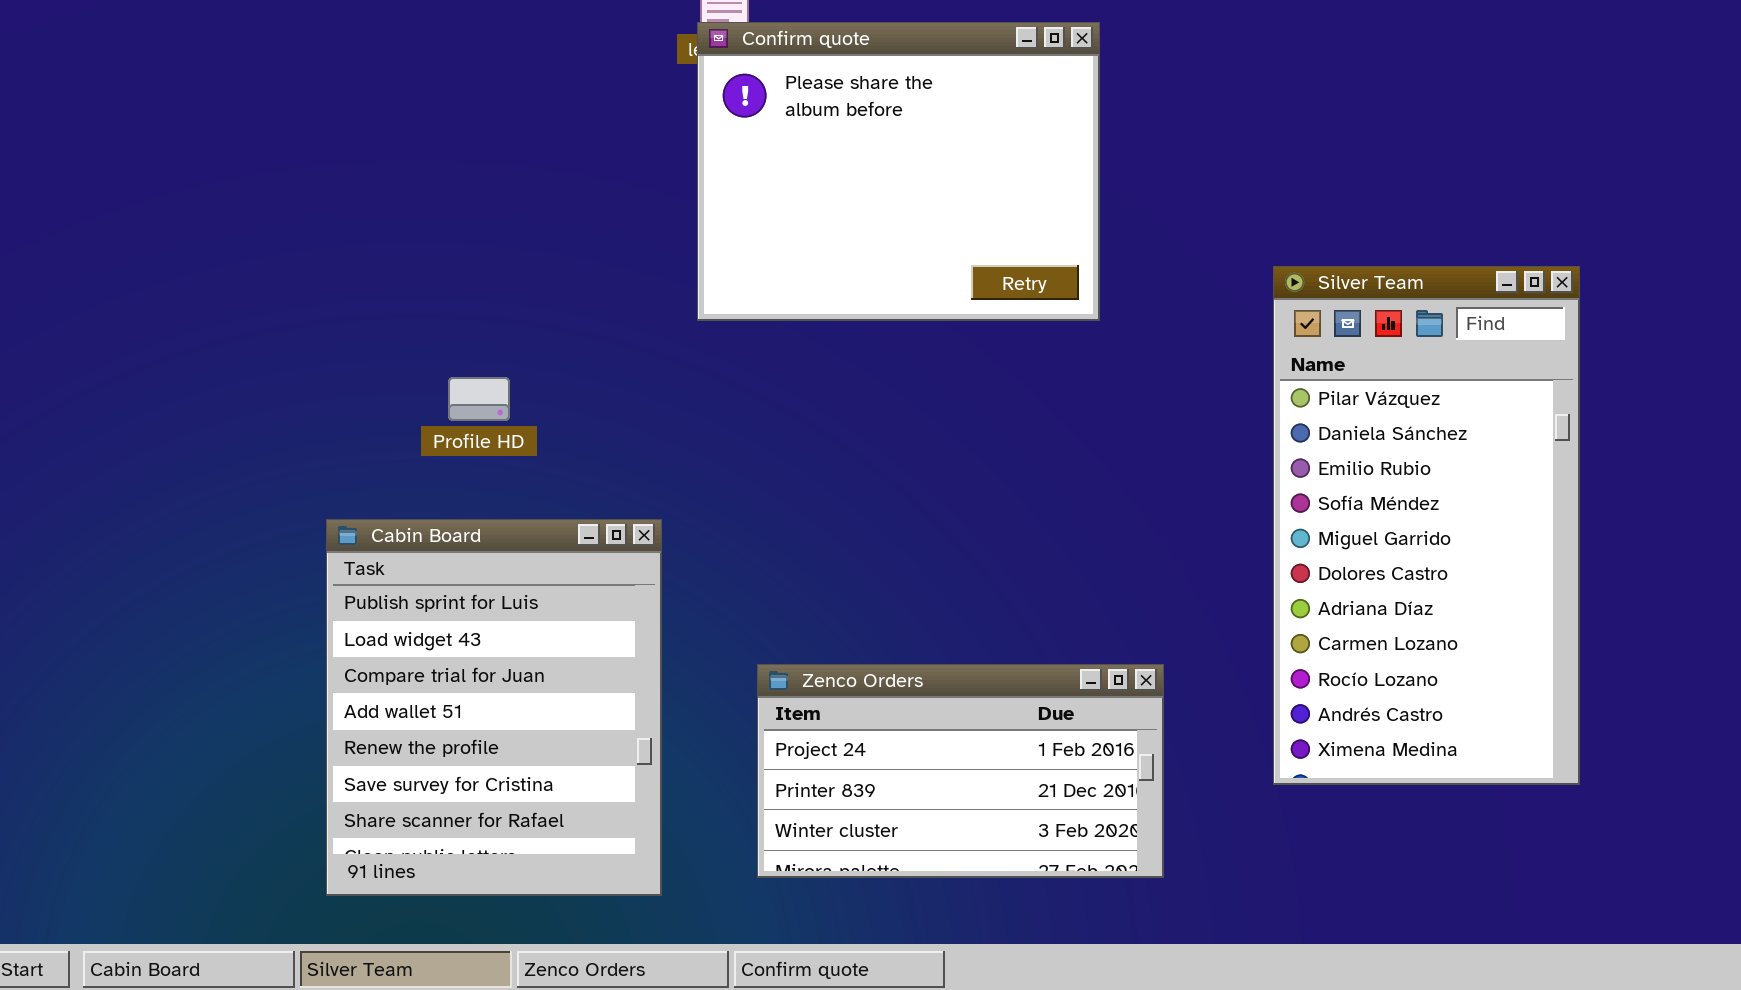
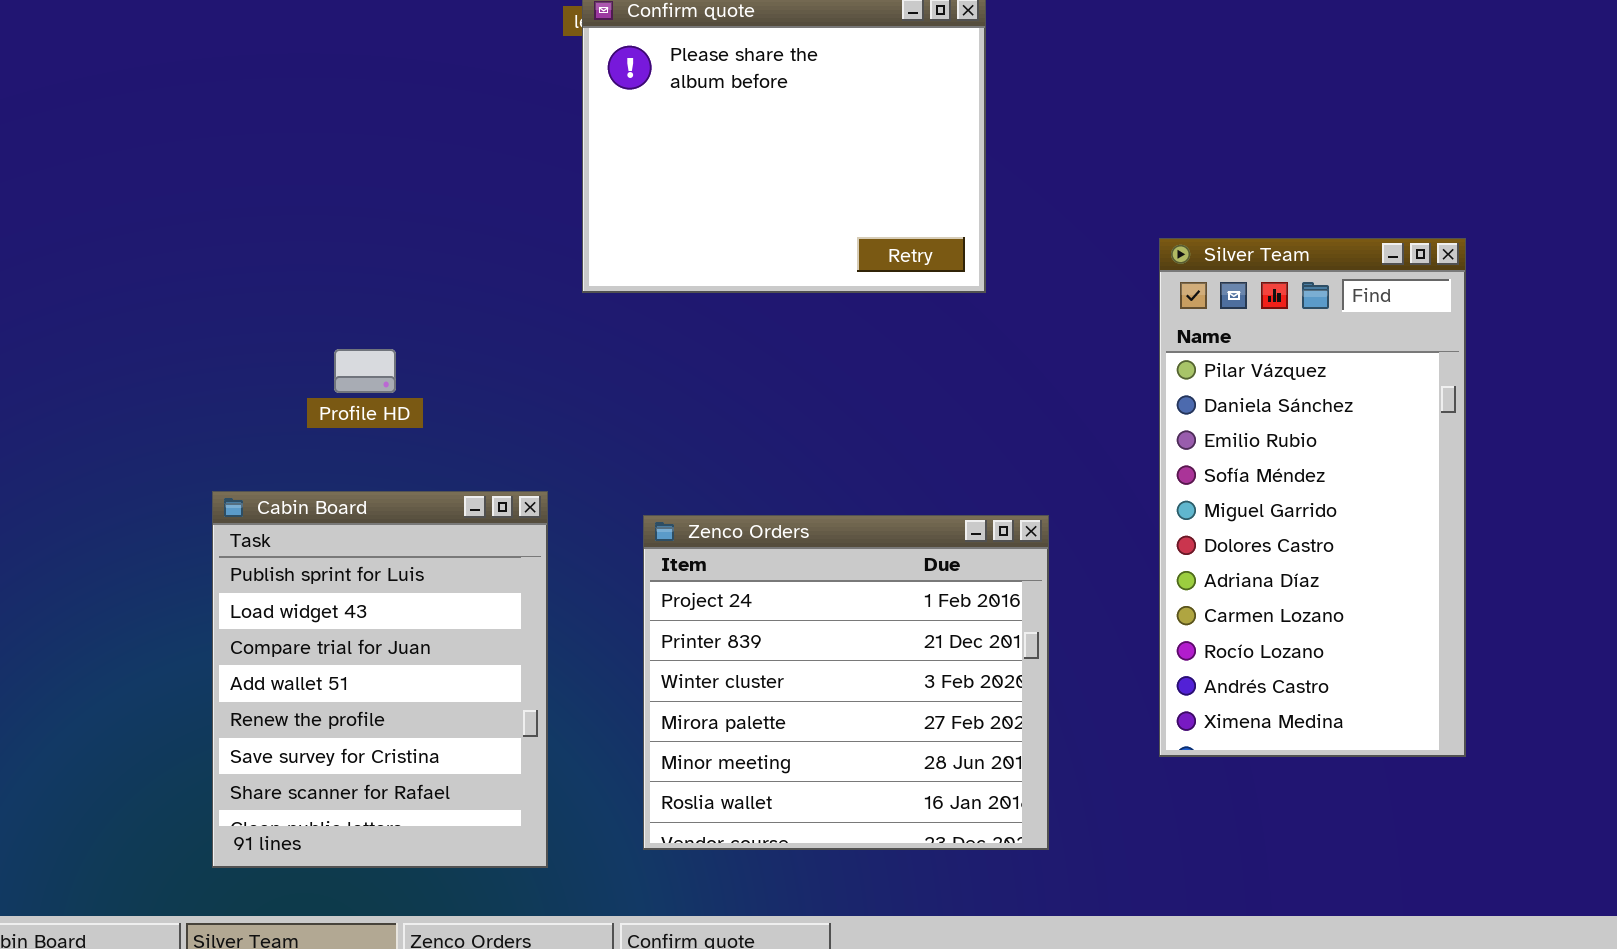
Zenco Orders: [757,664,1164,878] -> [643,515,1049,850], resized

